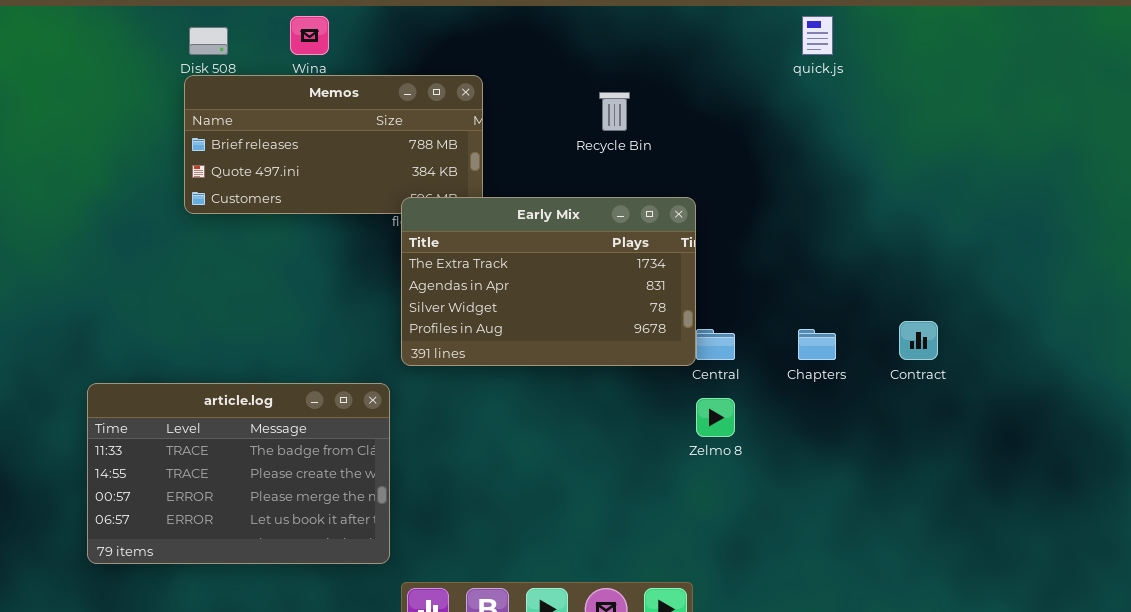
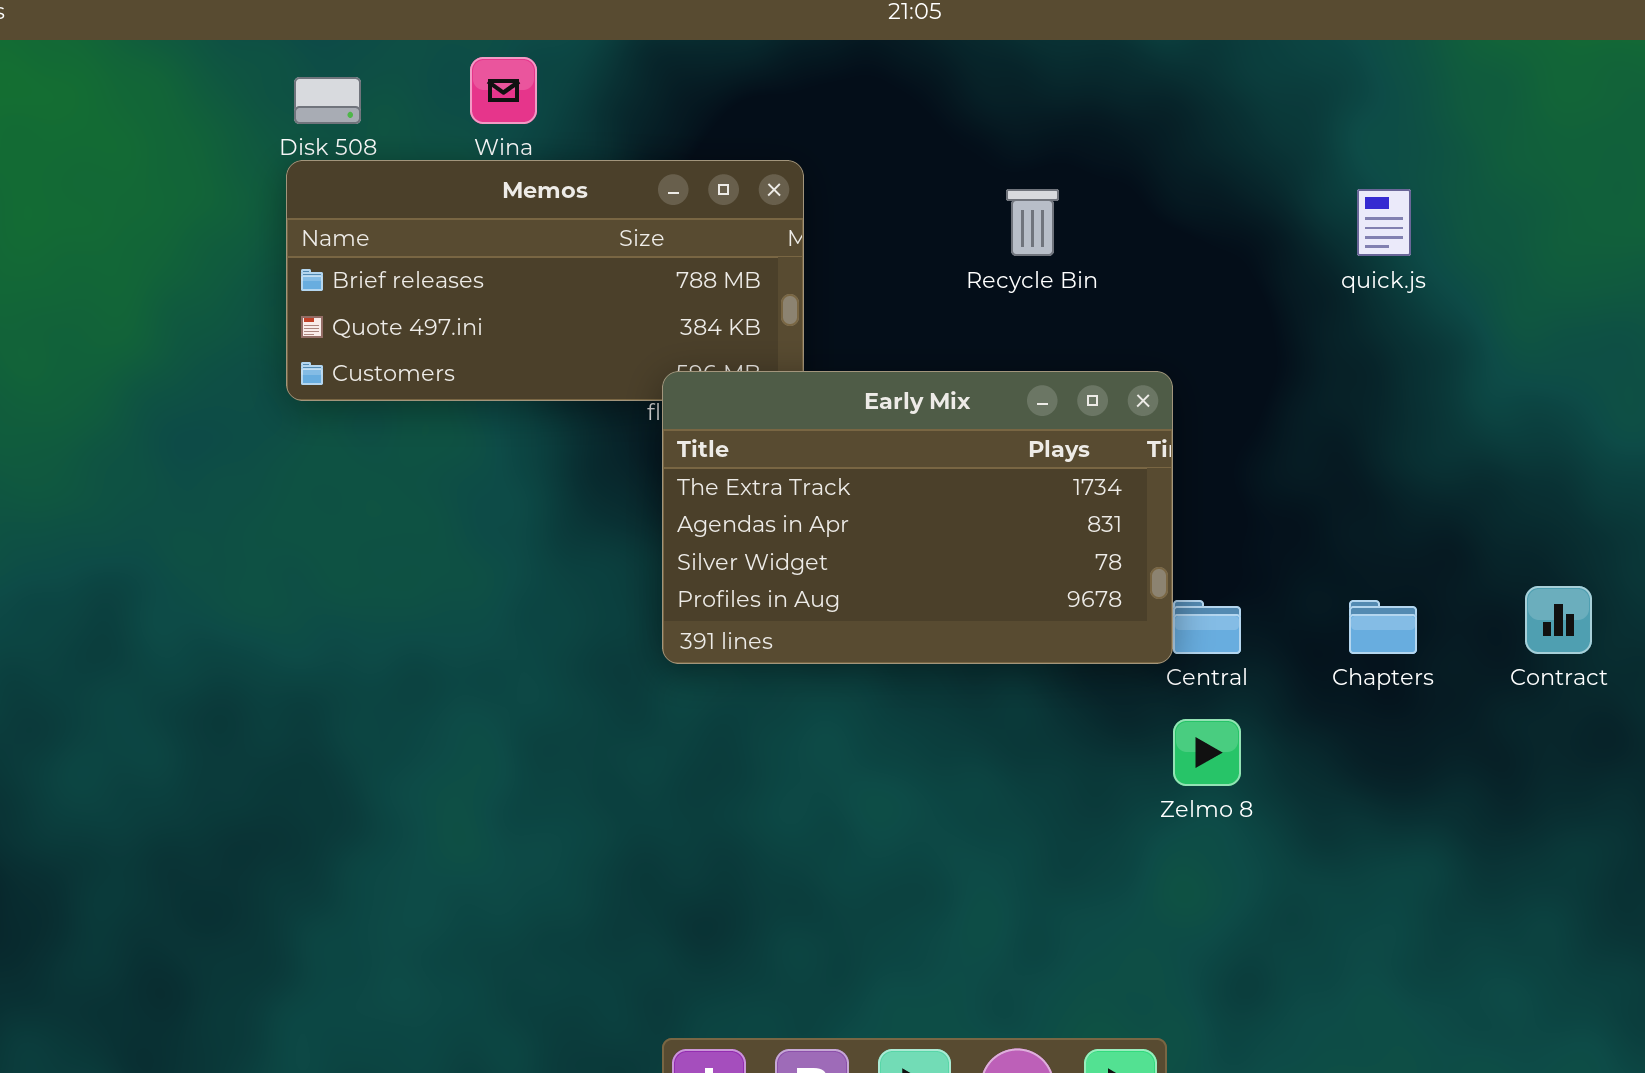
quick.js: [802,16,833,55] -> [1357,189,1411,256], moved
article.log: [87,383,390,564] -> none, closed

